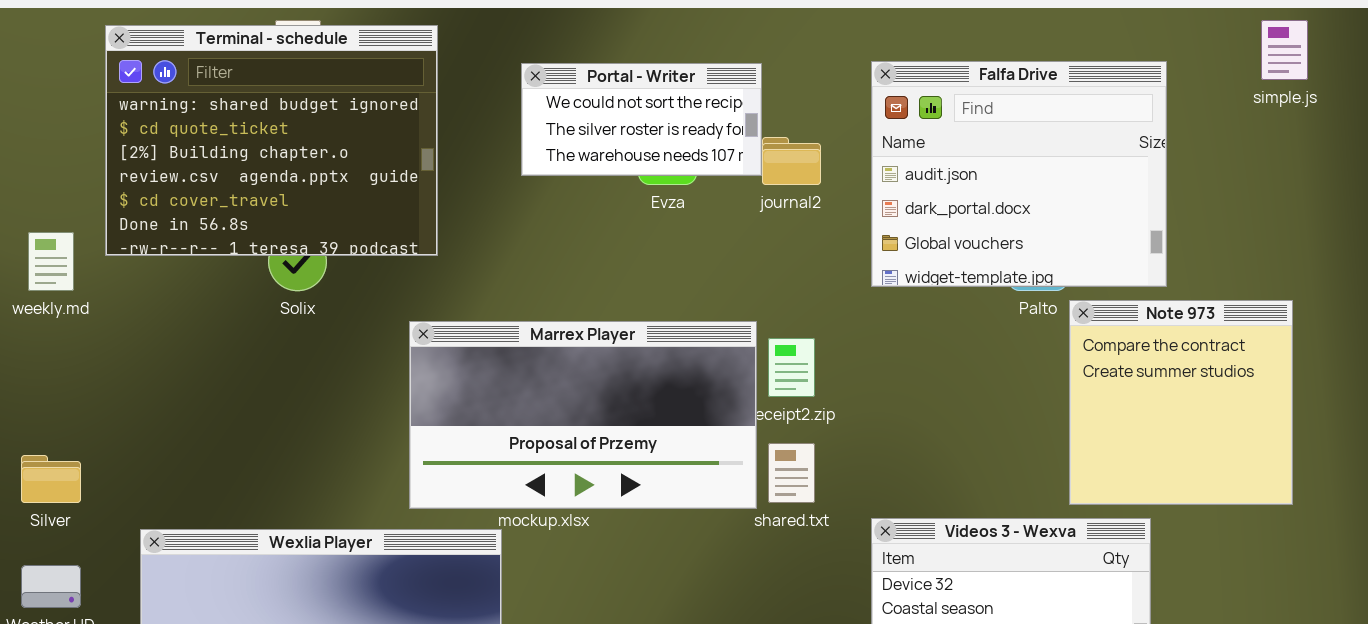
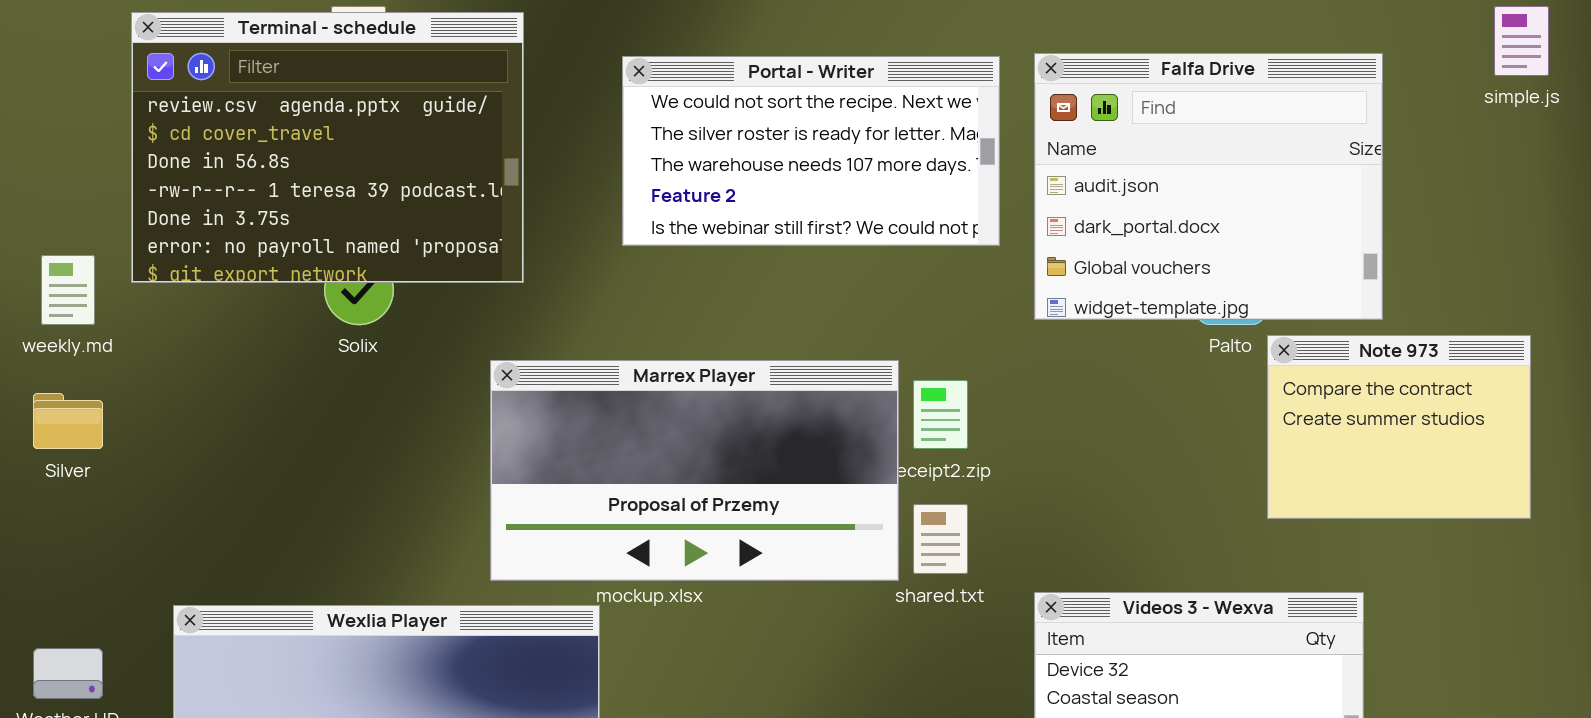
Terminal - schedule: [105,25,438,256] -> [131,12,524,283], scrolled down 3 rows
Portal - Writer: [521,63,762,176] -> [622,56,1000,246], resized
Note 973: [1069,300,1293,505] -> [1267,335,1531,519], resized
Silver: [21,455,81,503] -> [33,393,103,449], moved

